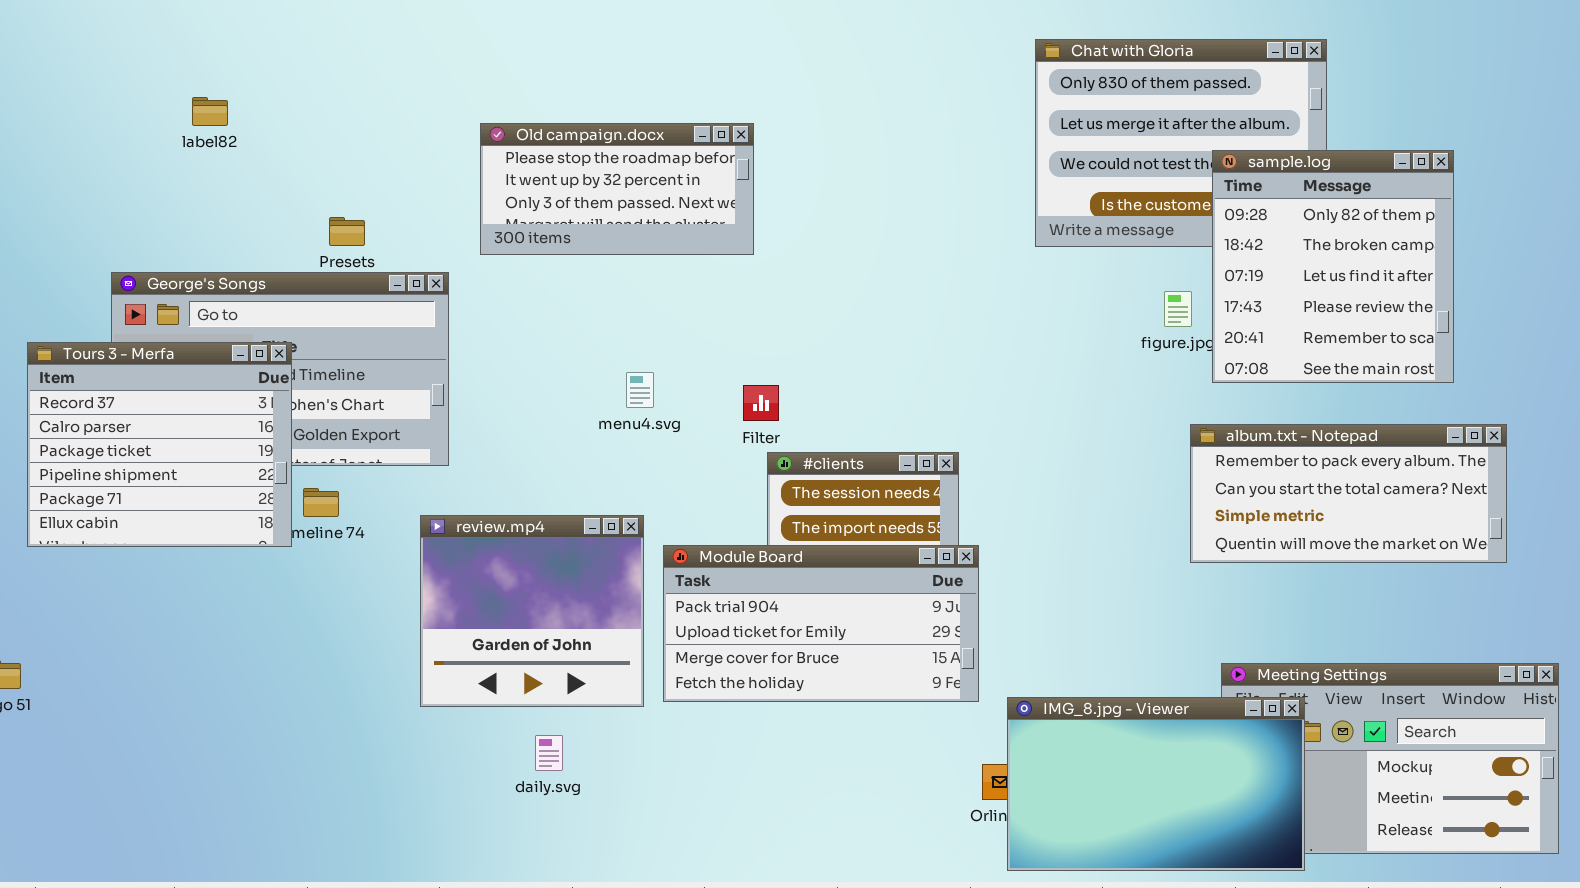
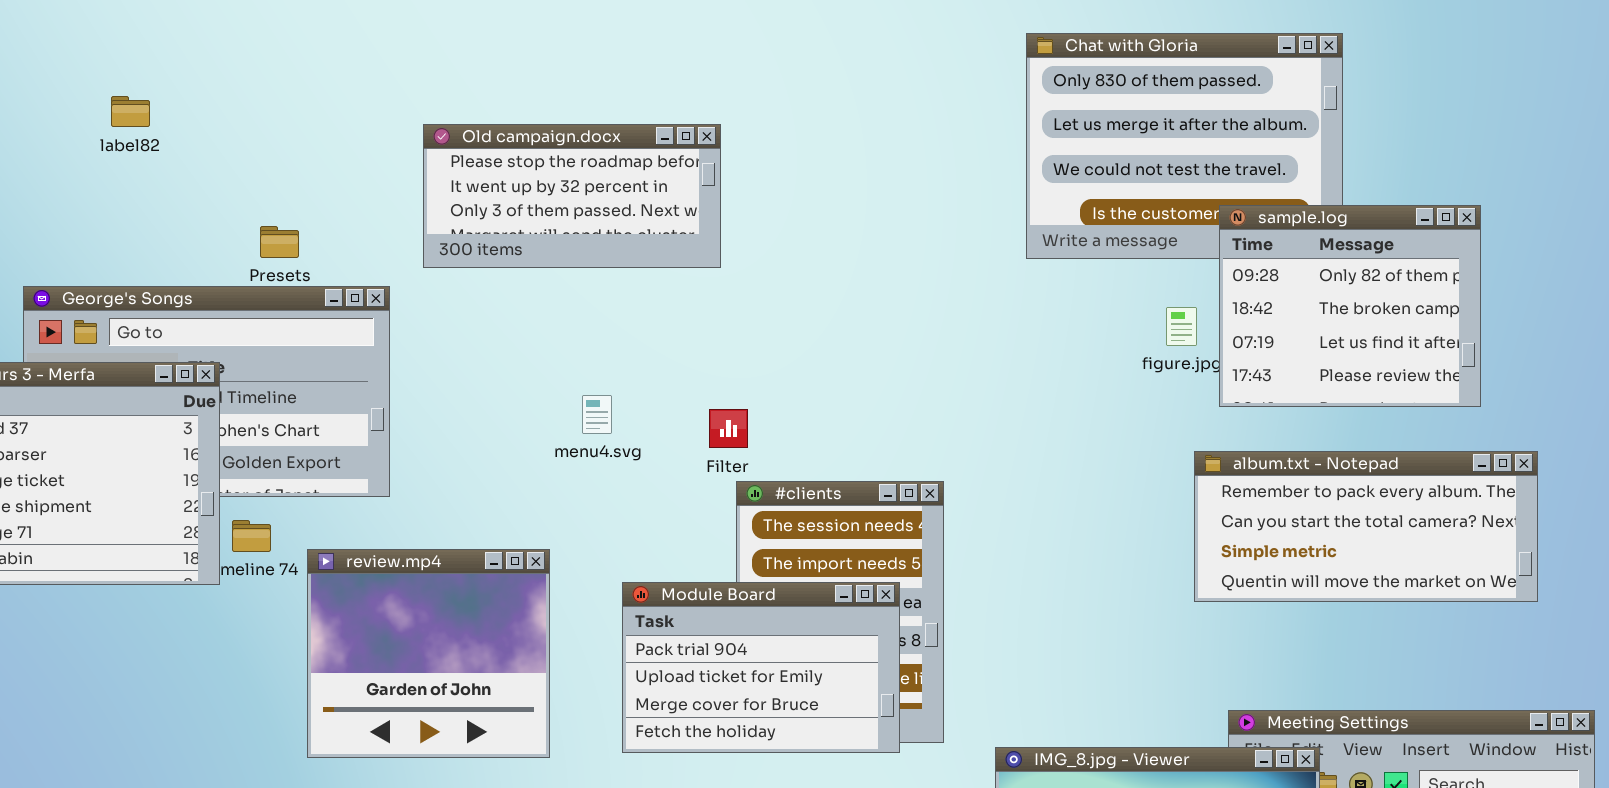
sample.log: [1212,150,1454,383] -> [1219,205,1481,407], resized
review.mp4: [420,515,644,707] -> [307,549,550,758], moved
Module Board: [663,545,979,702] -> [622,582,900,753], resized

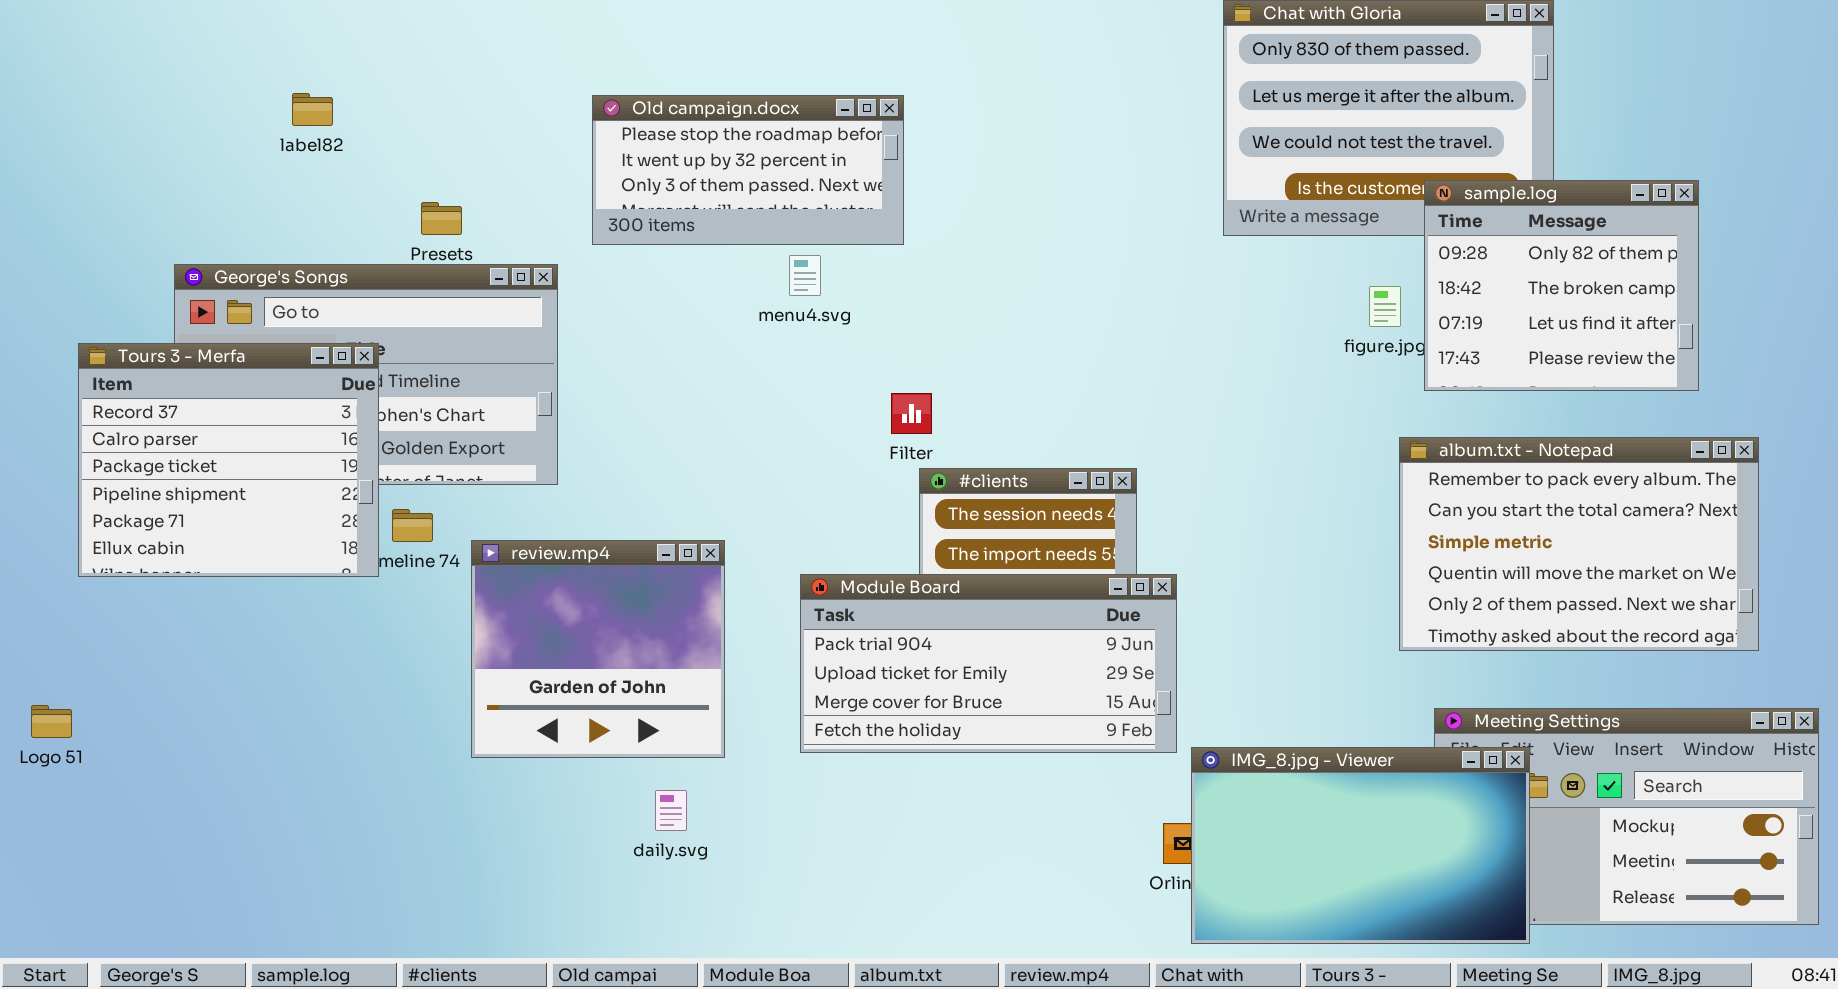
label82: [111,96,150,127] -> [292,93,333,126], moved
menu4.svg: [582,395,612,434] -> [789,255,821,296], moved
album.txt - Notepad: [1194,451,1538,602] -> [1399,437,1759,651], resized
Module Board: [622,582,900,753] -> [800,574,1177,753], resized

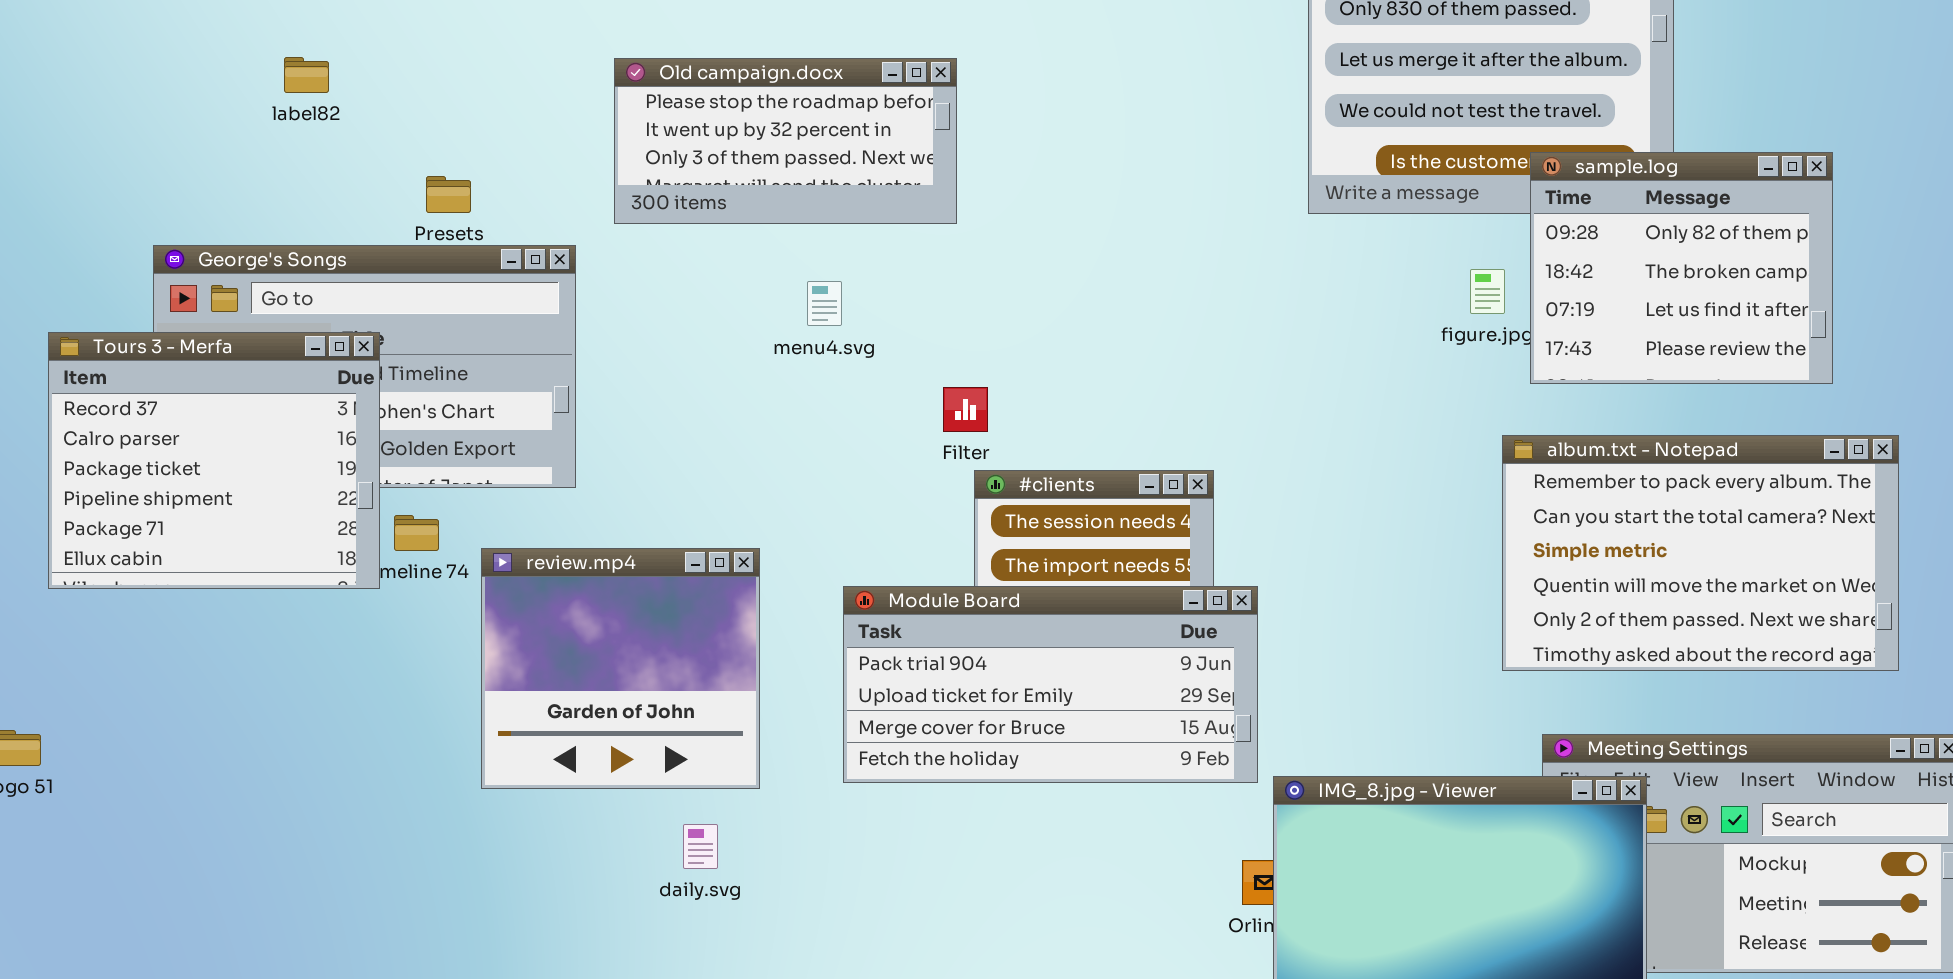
menu4.svg: [789,255,821,296] -> [807,281,842,326], moved

